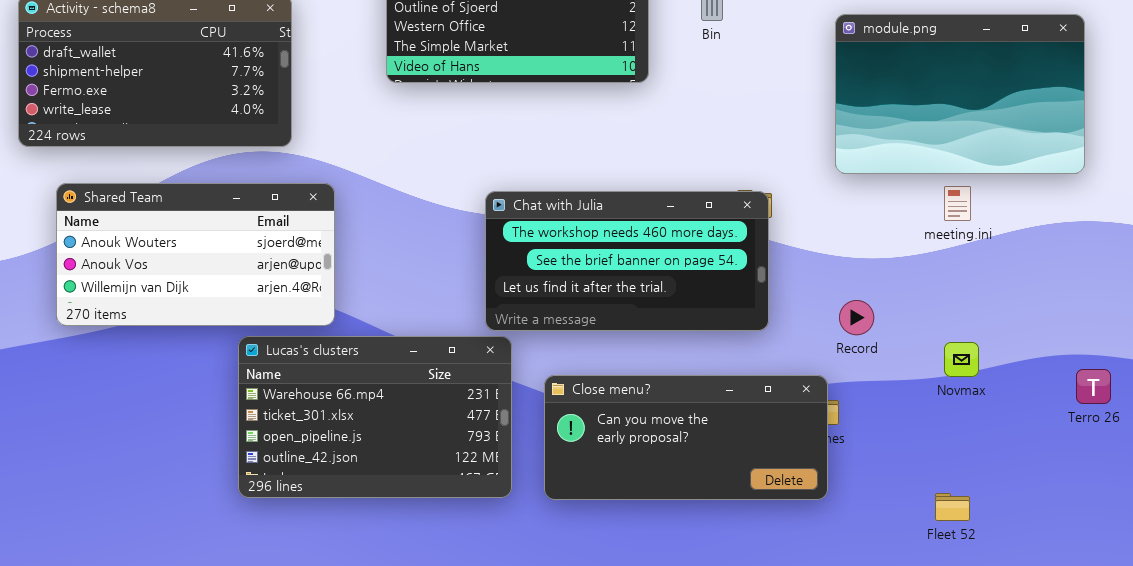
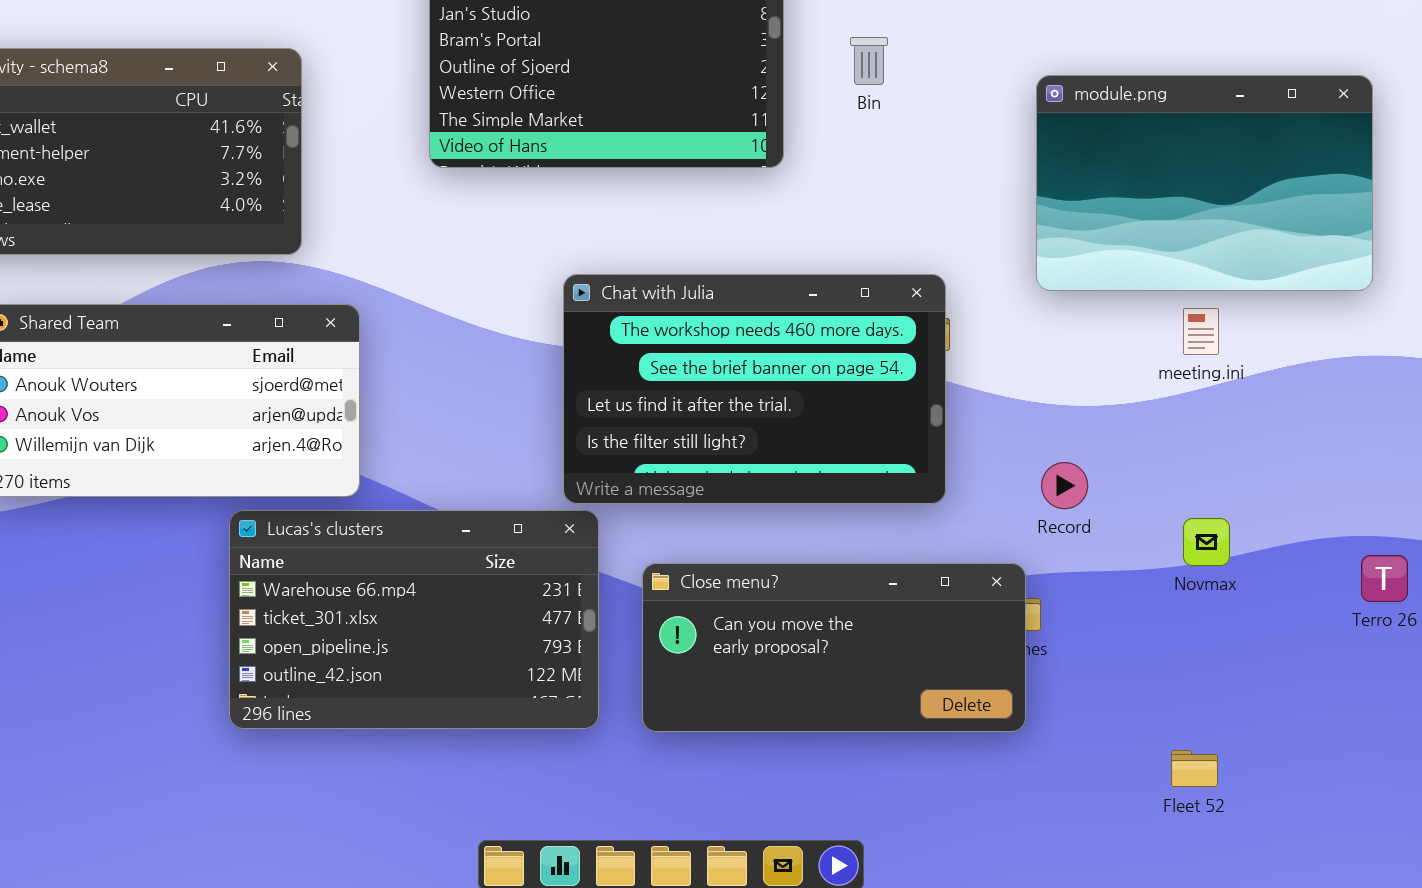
Chat with Julia: [485,191,769,331] -> [563,274,946,504], resized
Fleet 52: [935,493,970,521] -> [1171,750,1218,787], moved

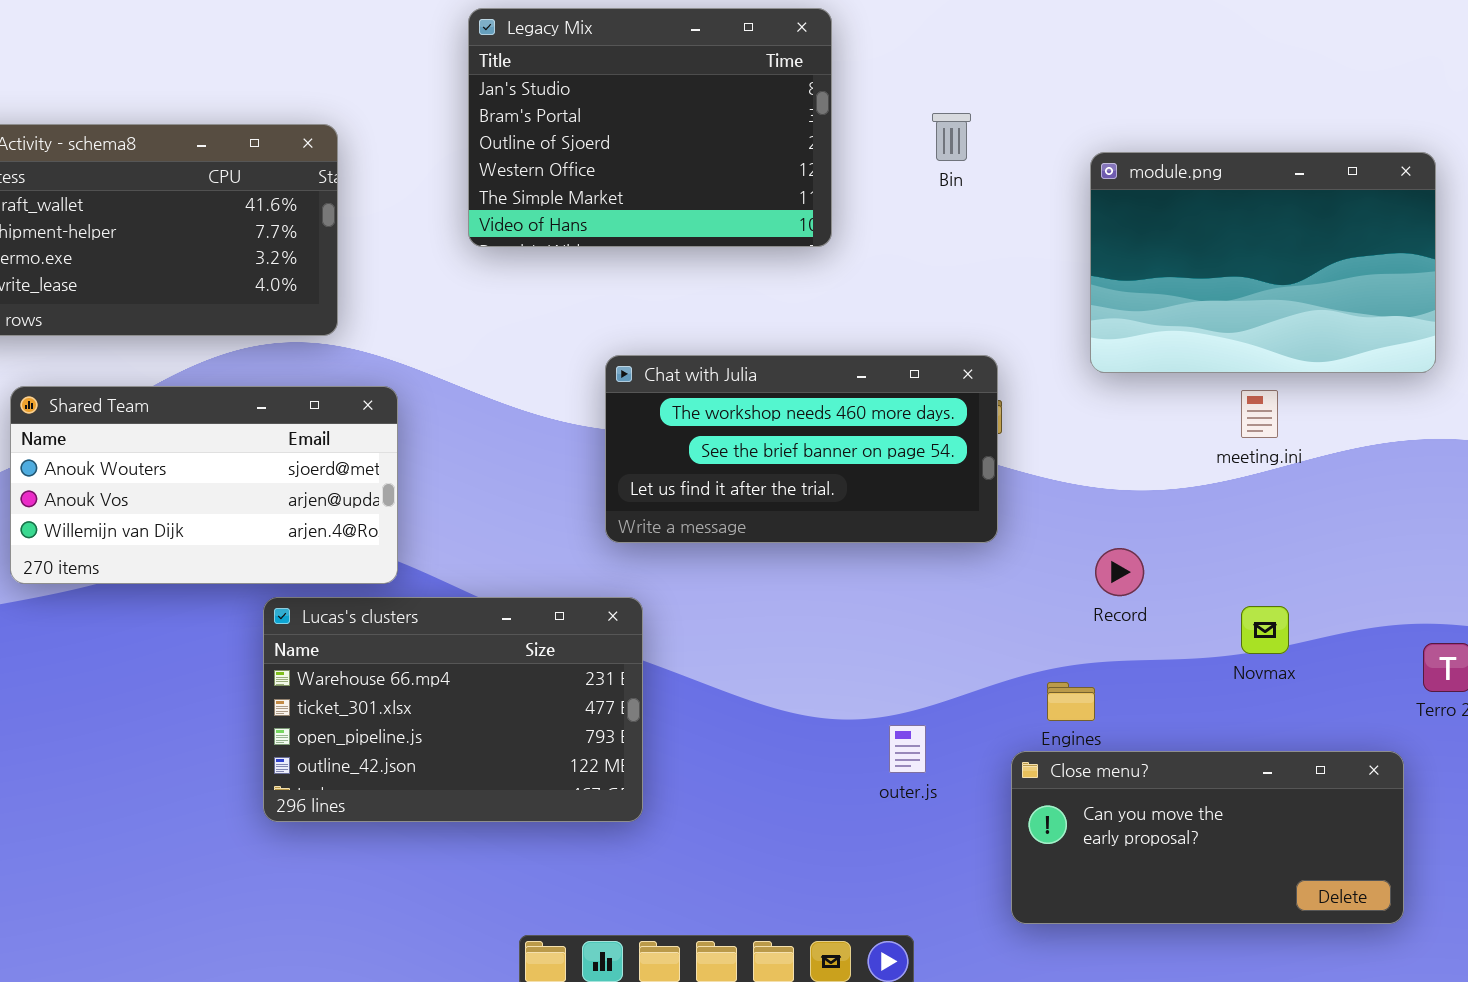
Bin: [850,37,888,85] -> [932,113,971,161], moved
Chat with Julia: [563,274,946,504] -> [605,355,998,543], resized
Close menu?: [642,563,1026,732] -> [1011,751,1404,924], moved

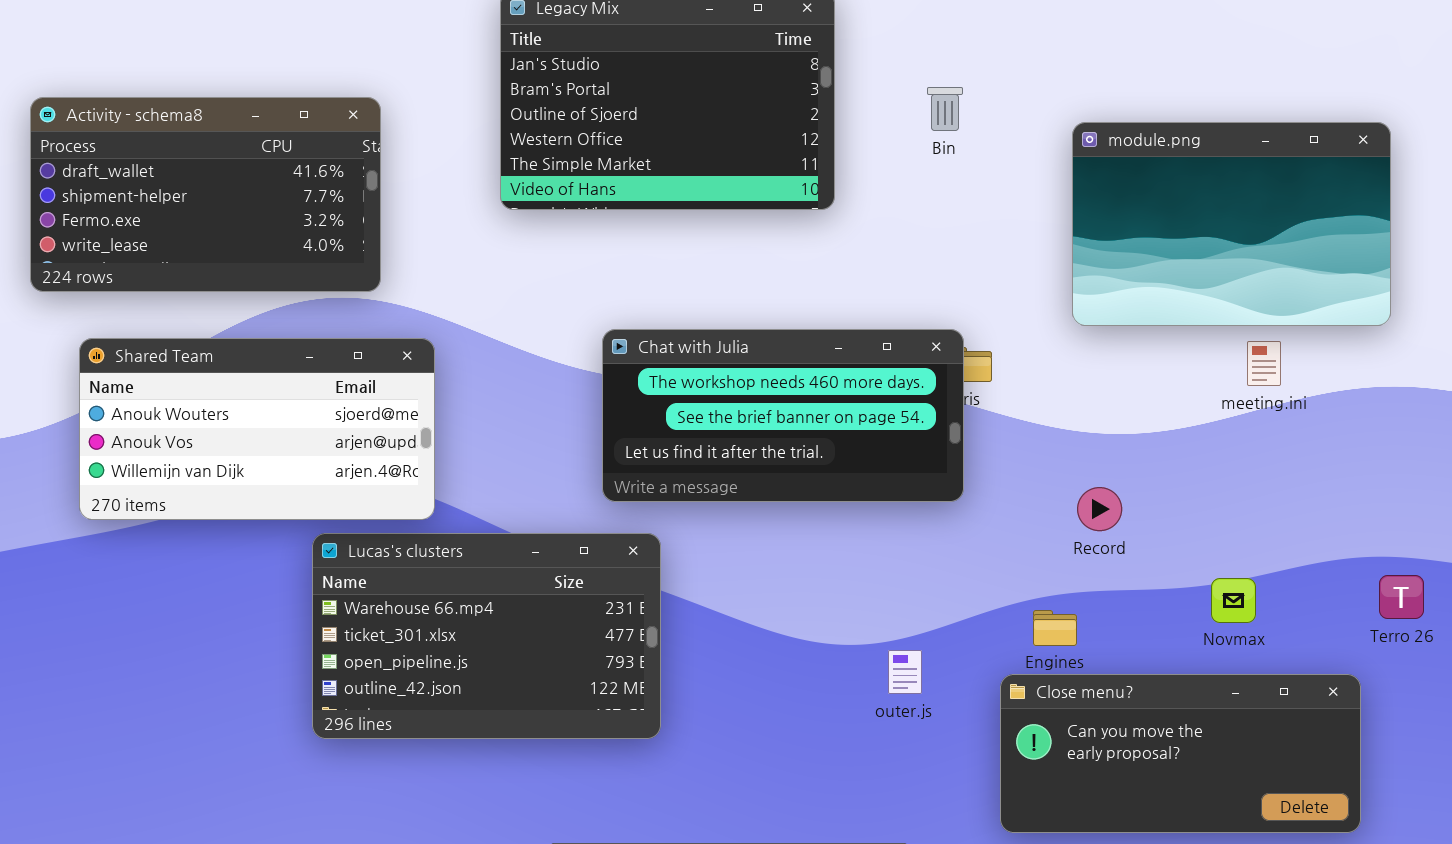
Chat with Julia: [605,355,998,543] -> [602,329,964,502], moved
meeting.ini: [1241,390,1278,438] -> [1247,341,1281,386], moved
Novmax: [1241,606,1289,654] -> [1211,578,1256,623], moved

